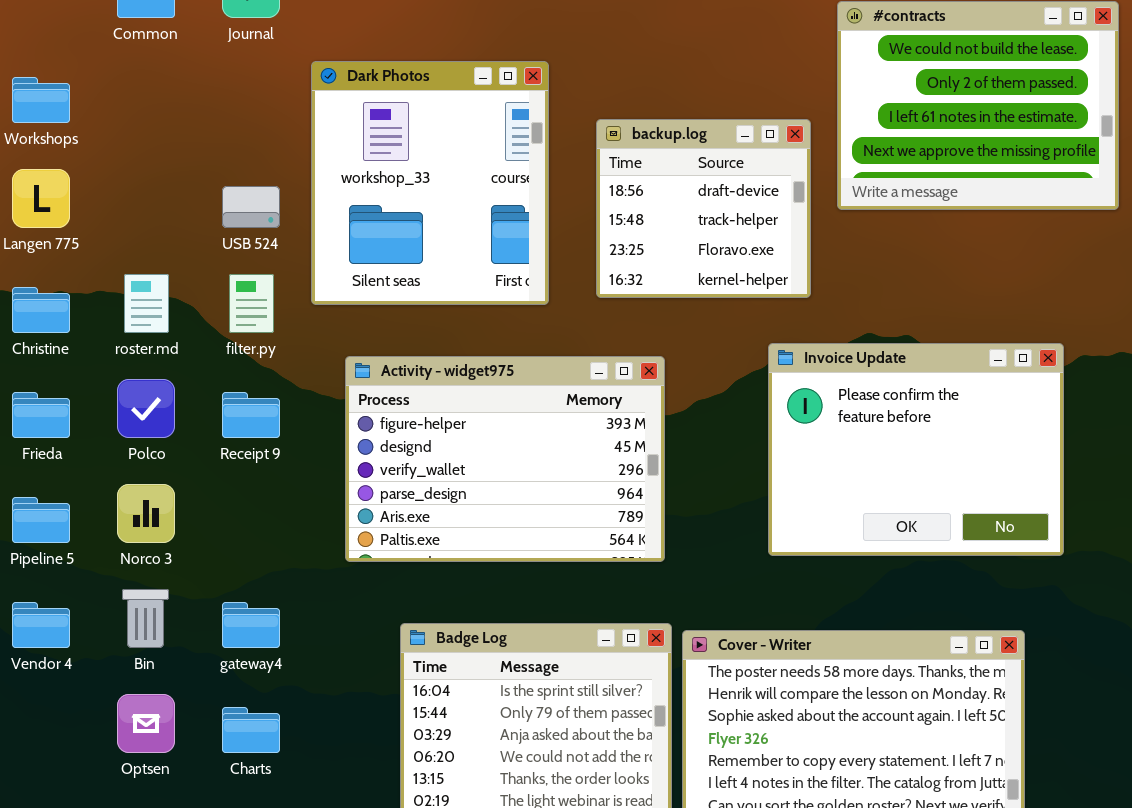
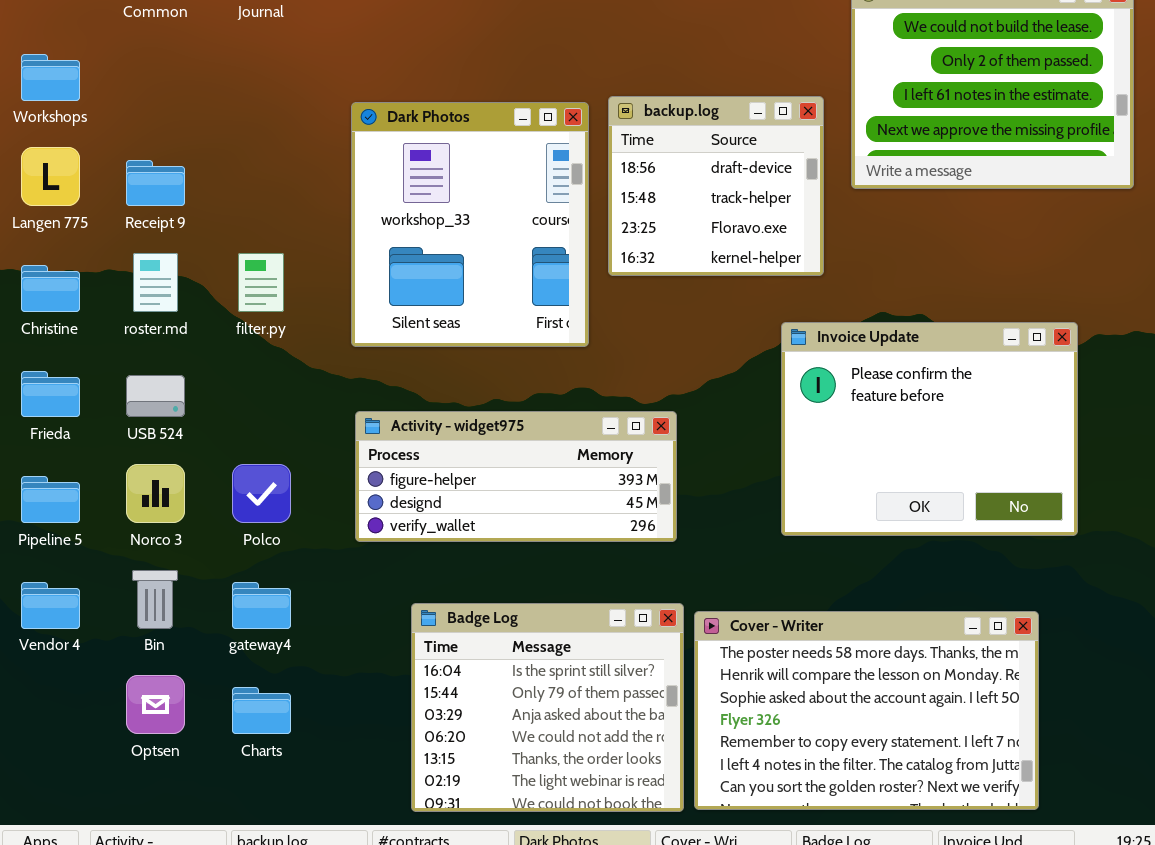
Dark Photos: [311,61,549,305] -> [351,102,589,347], moved
USB 524: [222,186,280,228] -> [126,375,185,417], moved
Activity - widget975: [345,356,665,562] -> [355,411,677,542], resized
Polco: [117,379,175,438] -> [232,464,291,523], moved
Receipt 9: [222,392,280,438] -> [126,160,185,206], moved

